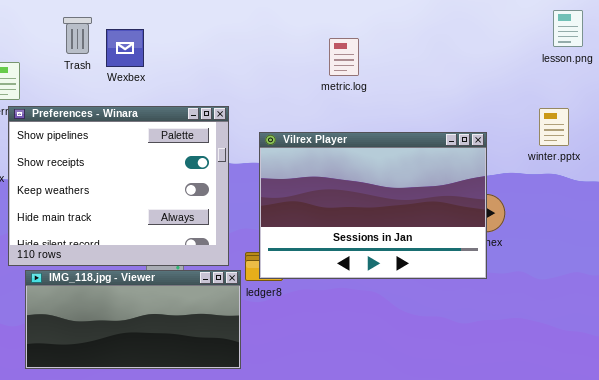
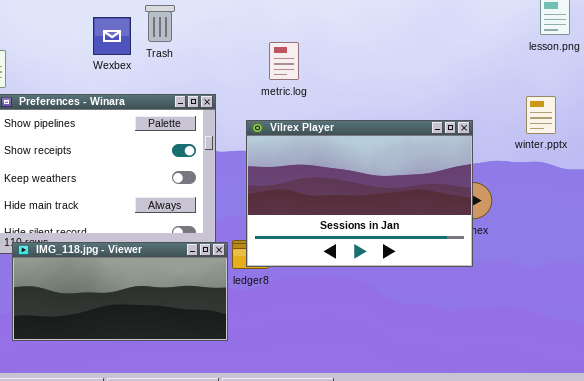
Trash: [63,17,92,54] -> [145,5,175,42], moved
metric.log: [329,38,359,76] -> [269,42,299,80], moved
IMG_118.jpg - Viewer: [25,270,241,369] -> [12,242,228,341], moved

